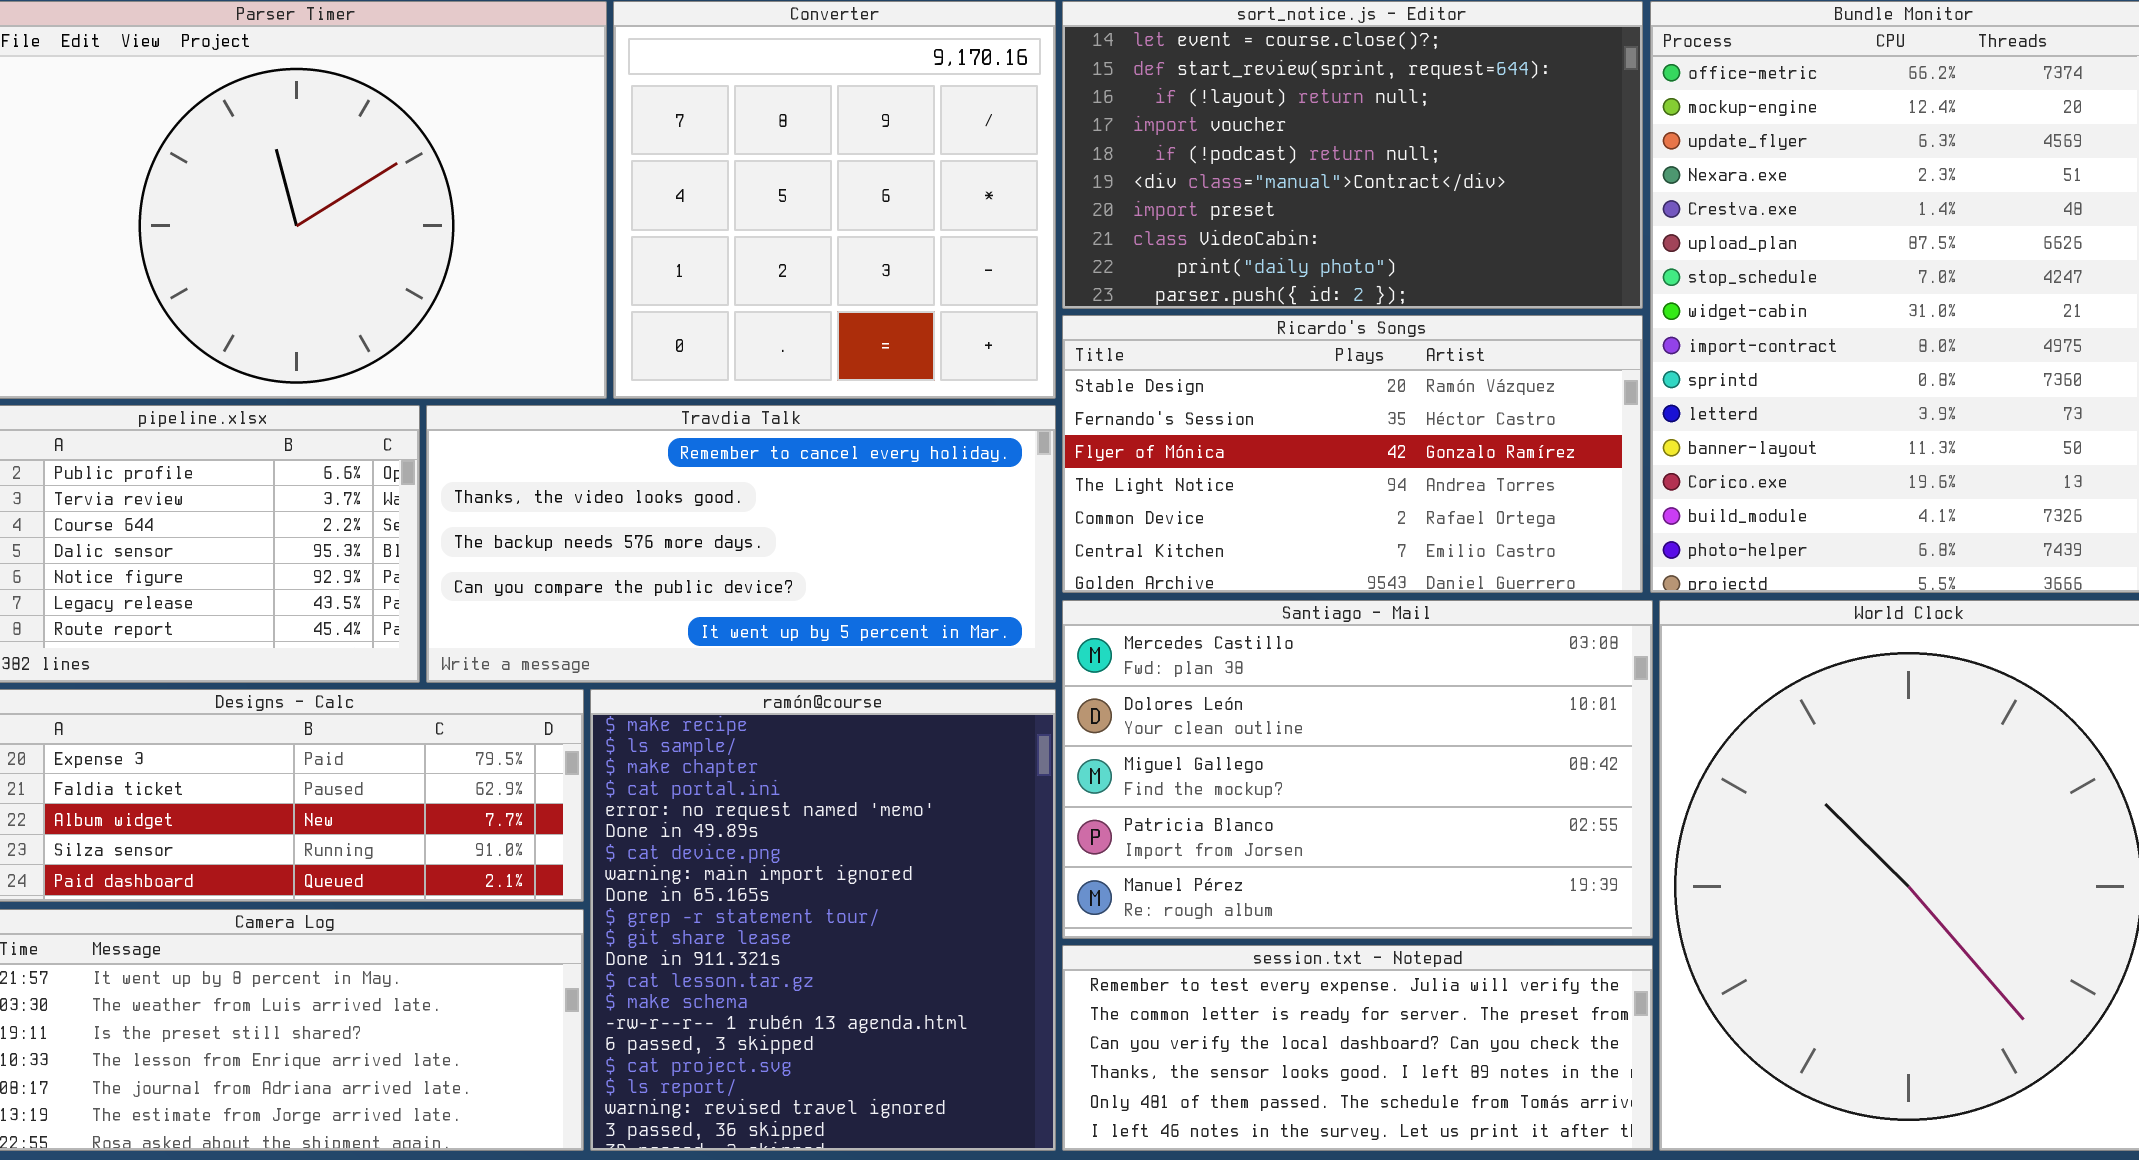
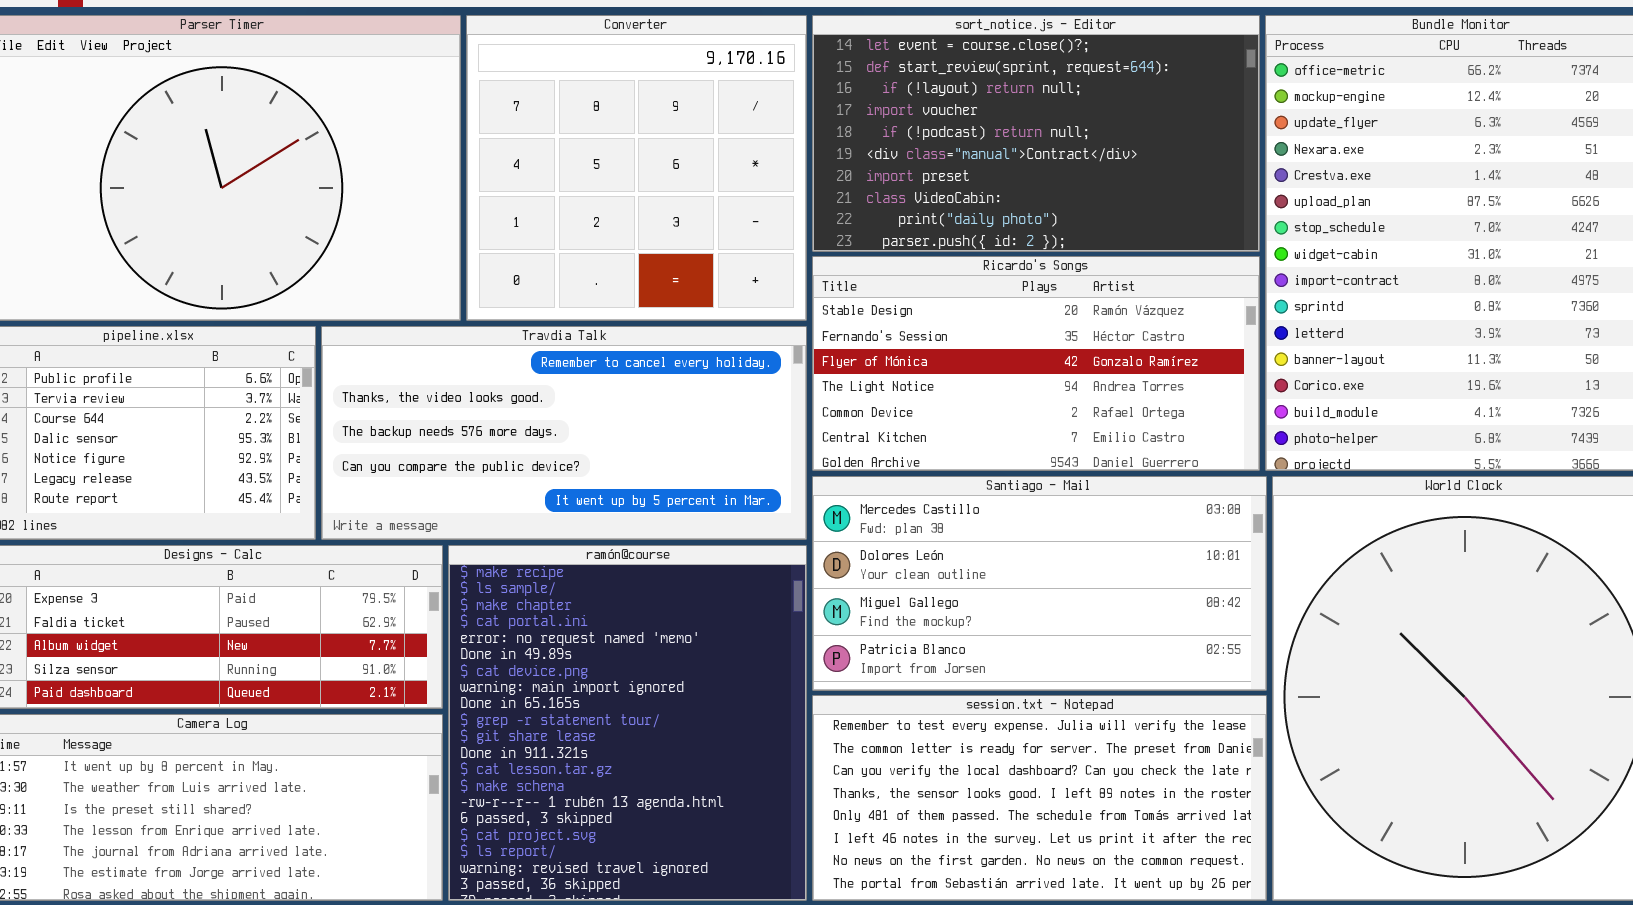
Santiago - Mail: [1062,600,1653,939] -> [812,476,1267,691], resized
session.txt - Notepad: [1062,945,1653,1151] -> [812,695,1267,901], resized

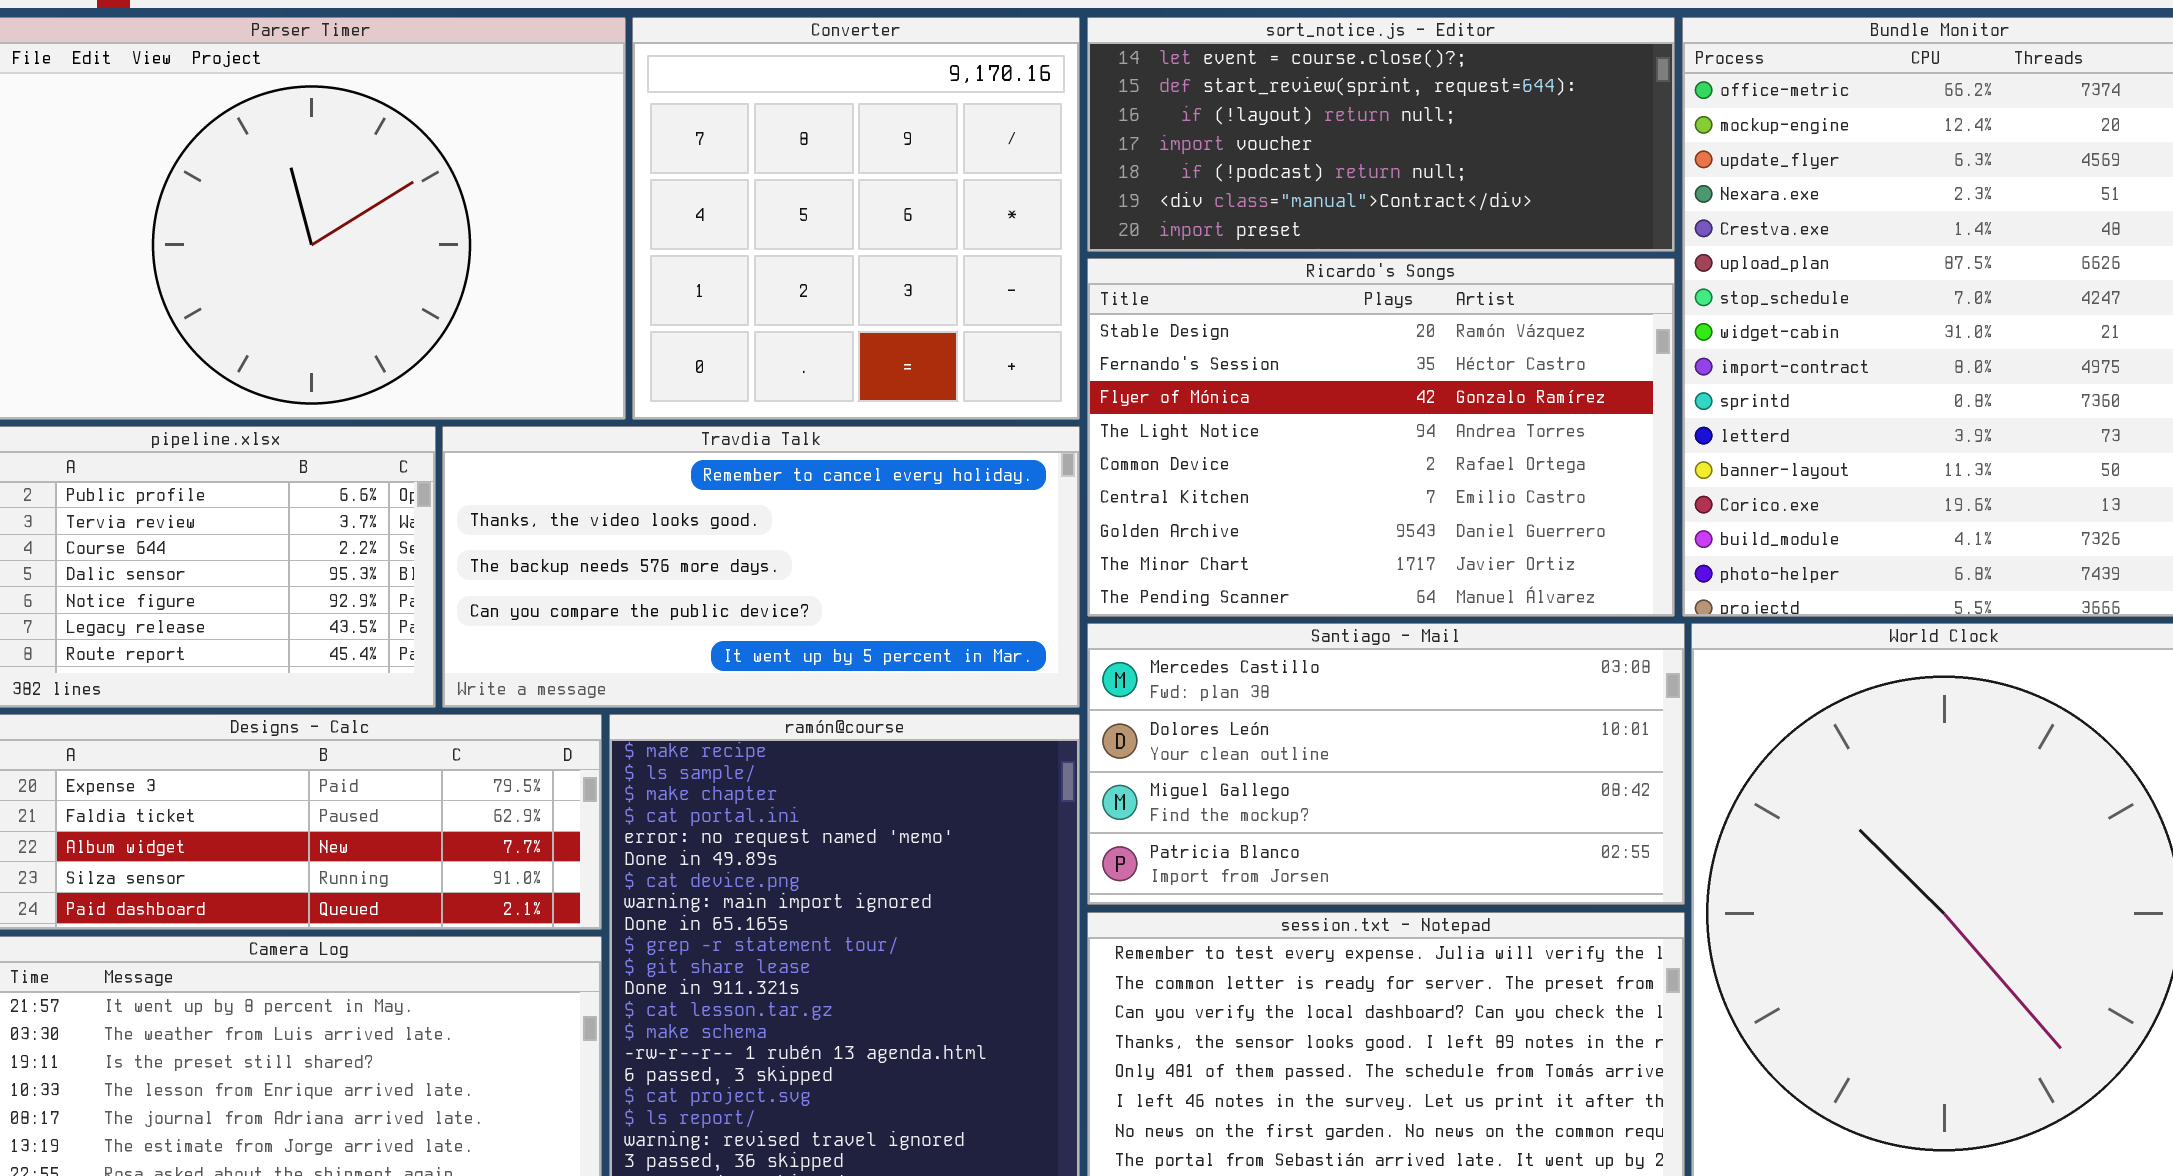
sort_notice.js - Editor: [812,15,1260,252] -> [1087,17,1675,252], resized
Ricardo's Songs: [812,256,1260,471] -> [1087,258,1675,617], resized

